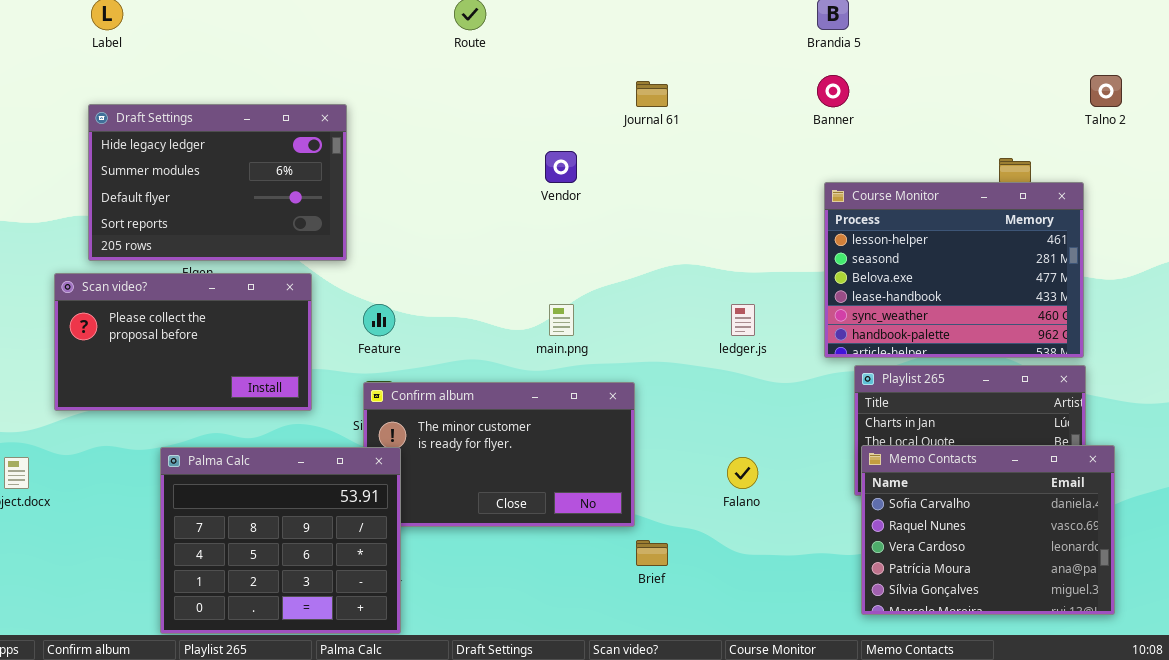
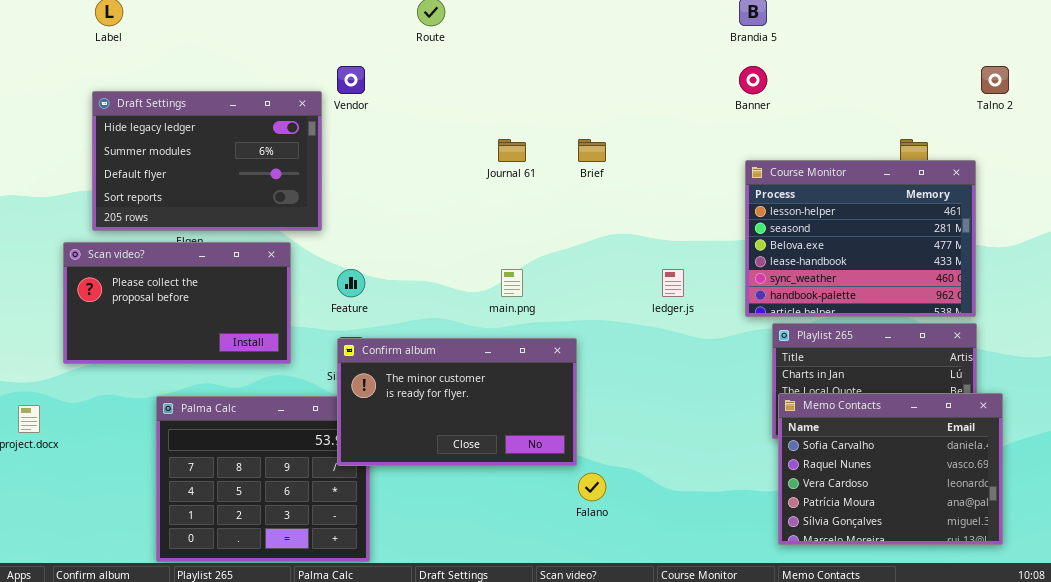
Journal 61: [636,81,668,107] -> [498,139,526,162], moved
Vendor: [545,151,577,183] -> [337,66,365,94], moved
Confirm album: [363,382,635,527] -> [337,338,577,466], raised
Falano: [727,457,758,489] -> [578,473,606,501], moved
Brief: [636,540,668,566] -> [578,139,606,162], moved

